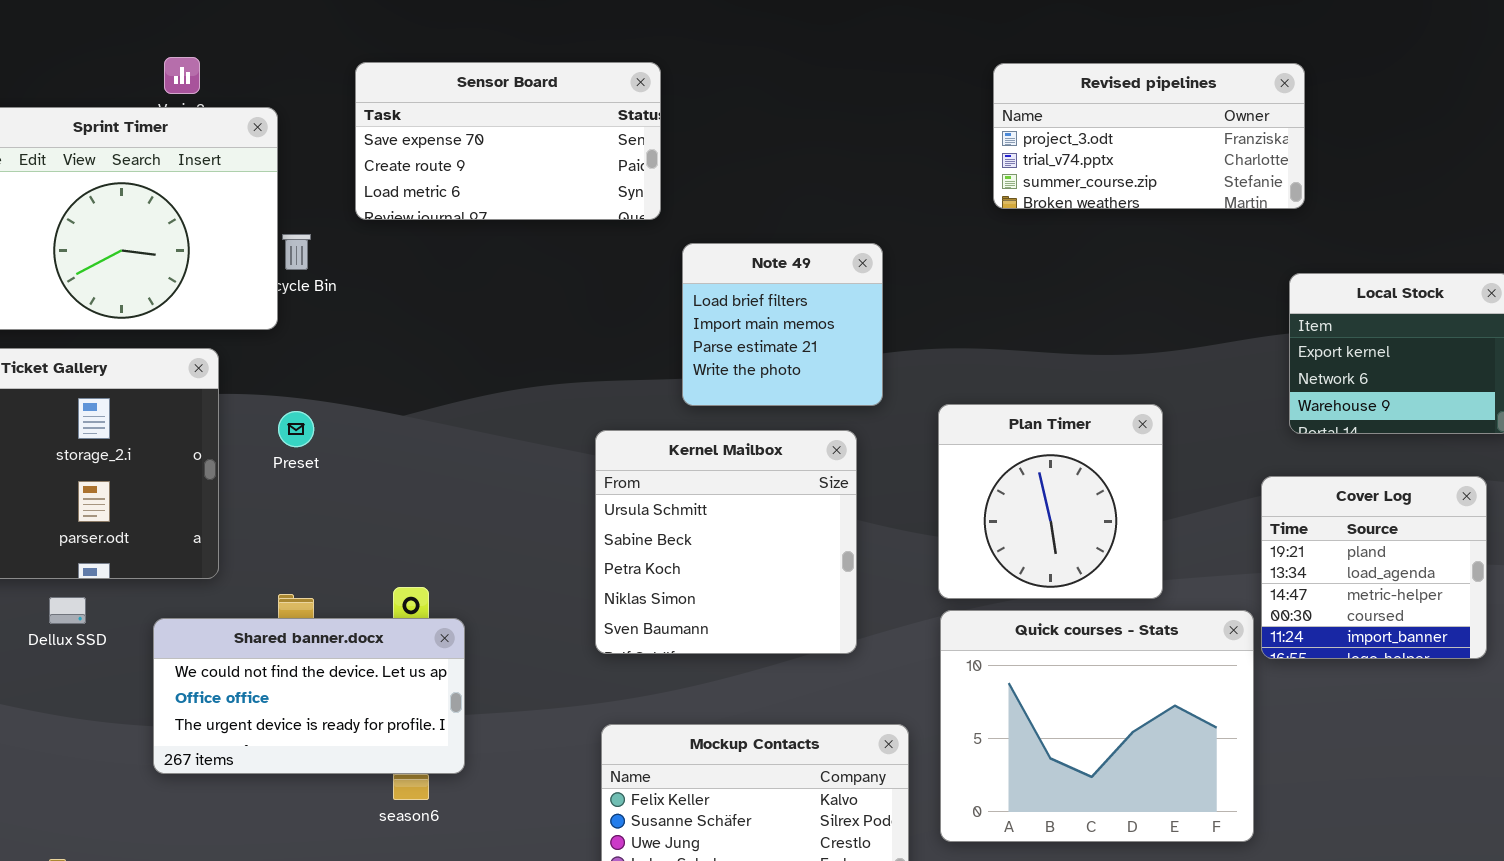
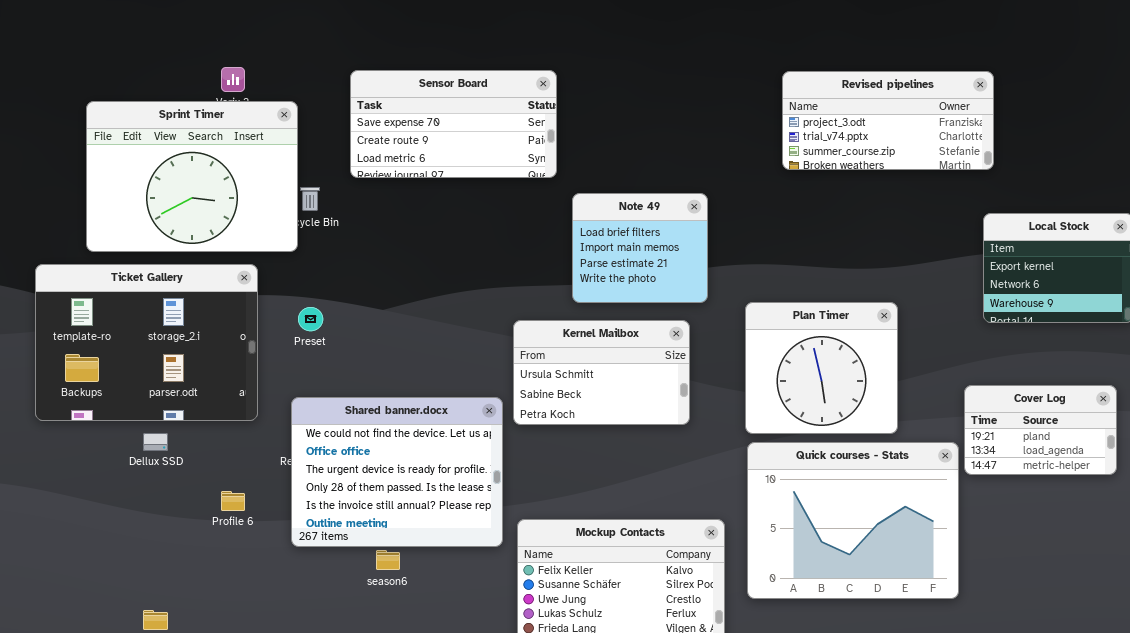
Kernel Mailbox: [595,430,857,654] -> [513,320,690,425], resized
Cover Log: [1261,476,1487,659] -> [964,385,1117,475], resized
Shared banner.docx: [153,618,465,774] -> [291,397,503,547], moved, resized

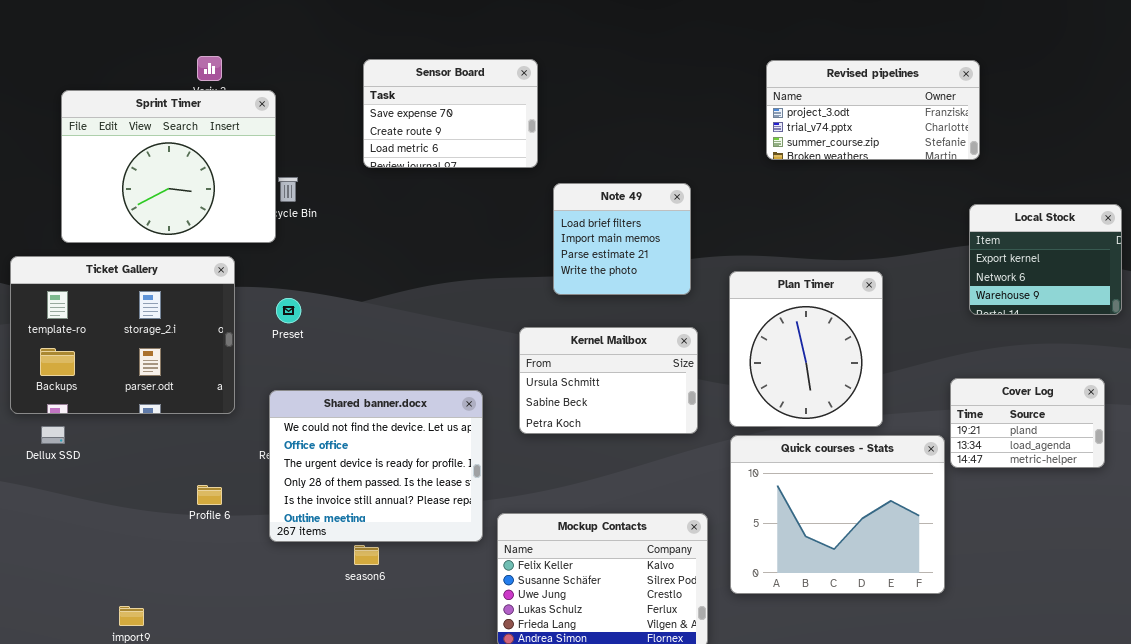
Sensor Board: [350,70,557,178] -> [363,59,538,168], resized
Plan Timer: [745,302,898,434] -> [729,271,883,427], resized
Kernel Mailbox: [513,320,690,425] -> [519,327,698,434], moved
Dellux SSD: [143,433,168,451] -> [41,426,65,444], moved

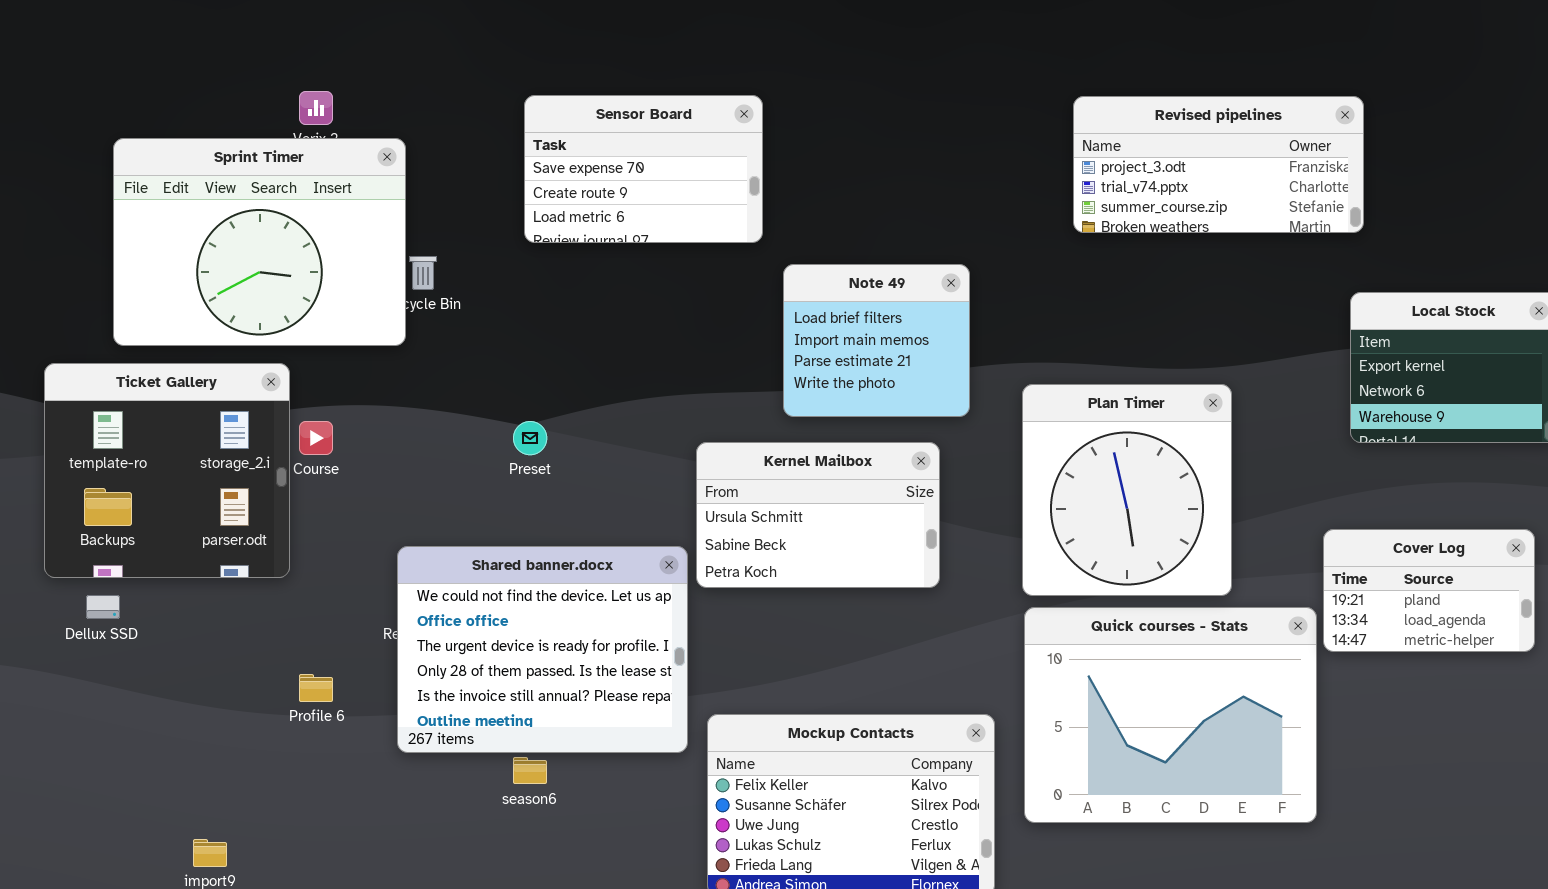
Ticket Gallery: [10,256,235,414] -> [44,363,290,578], resized
Preset: [276,298,301,323] -> [513,421,547,455], moved
Kernel Mailbox: [519,327,698,434] -> [696,442,940,588], moved

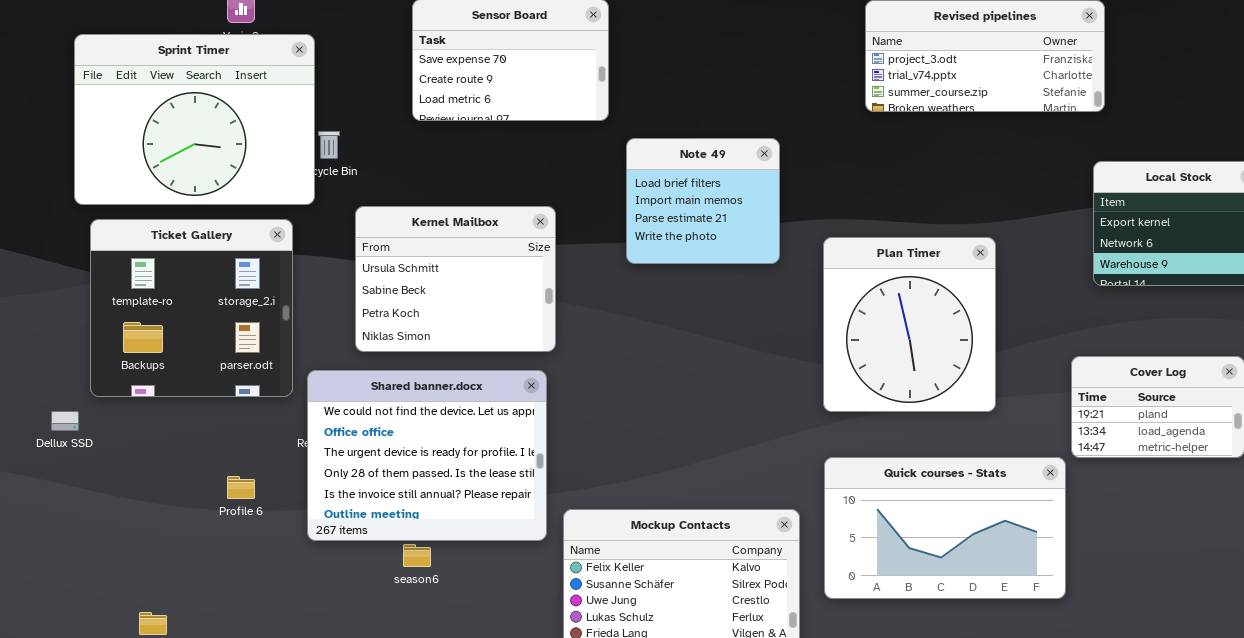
Ticket Gallery: [44,363,290,578] -> [90,219,293,397], moved
Kernel Mailbox: [696,442,940,588] -> [355,206,556,352], moved, resized
Quick courses - Stats: [1024,607,1317,823] -> [824,457,1066,599], resized

